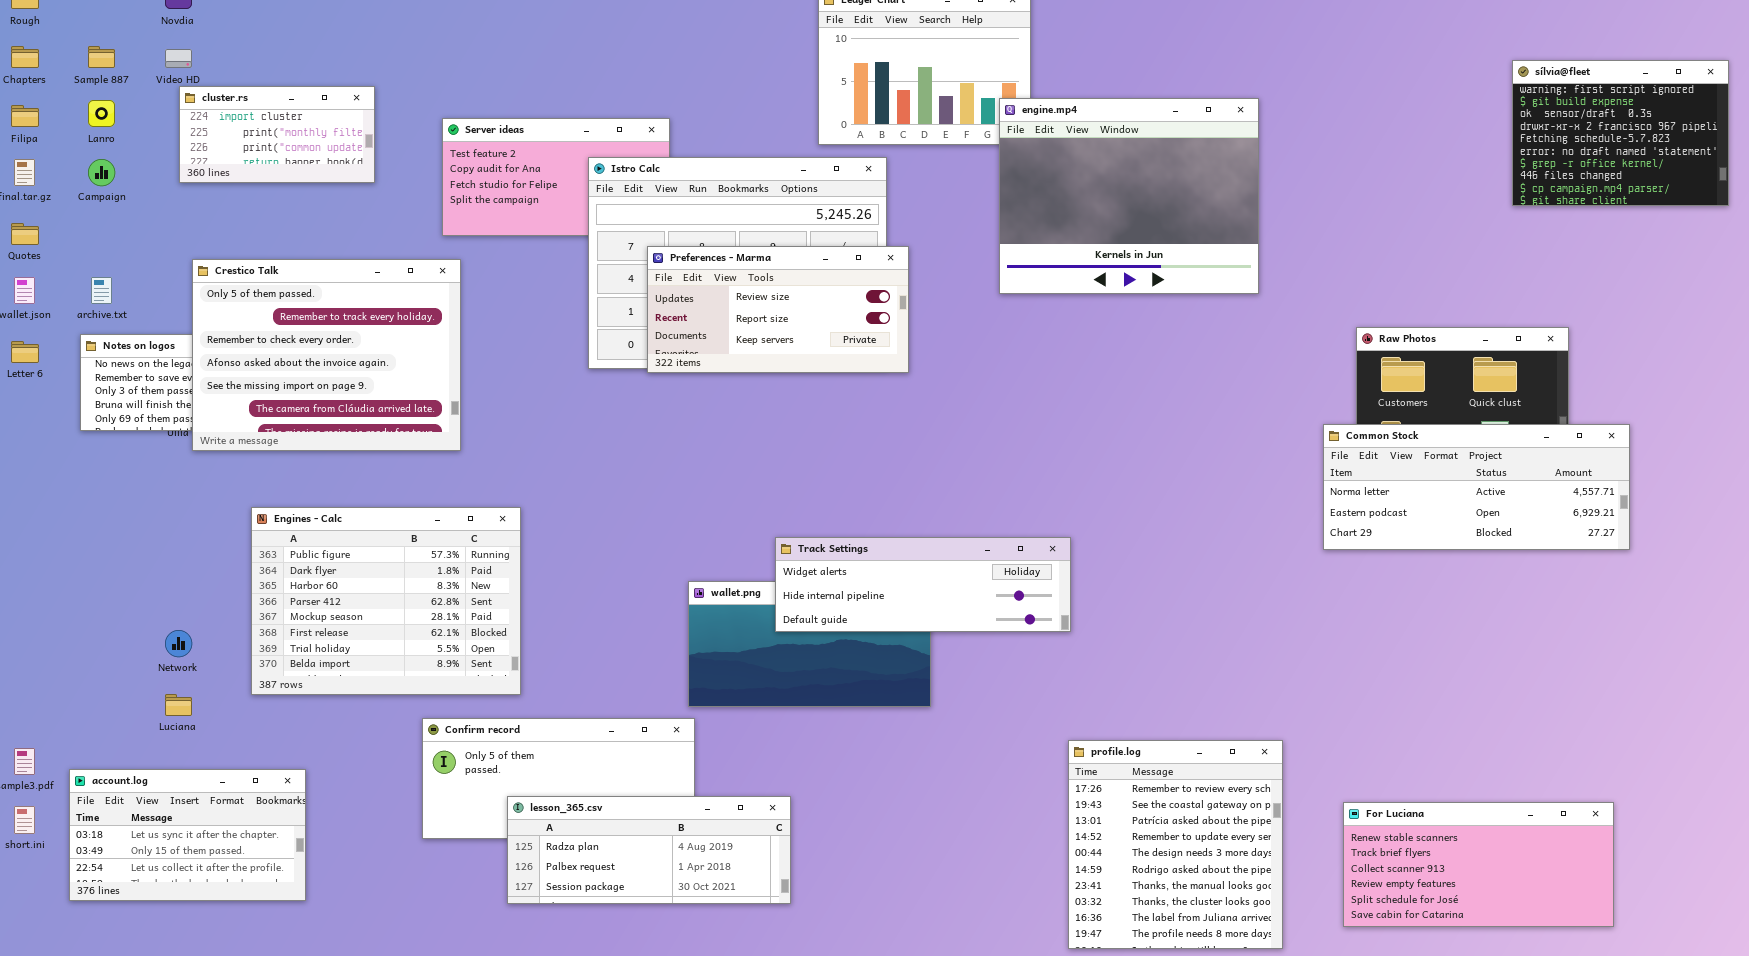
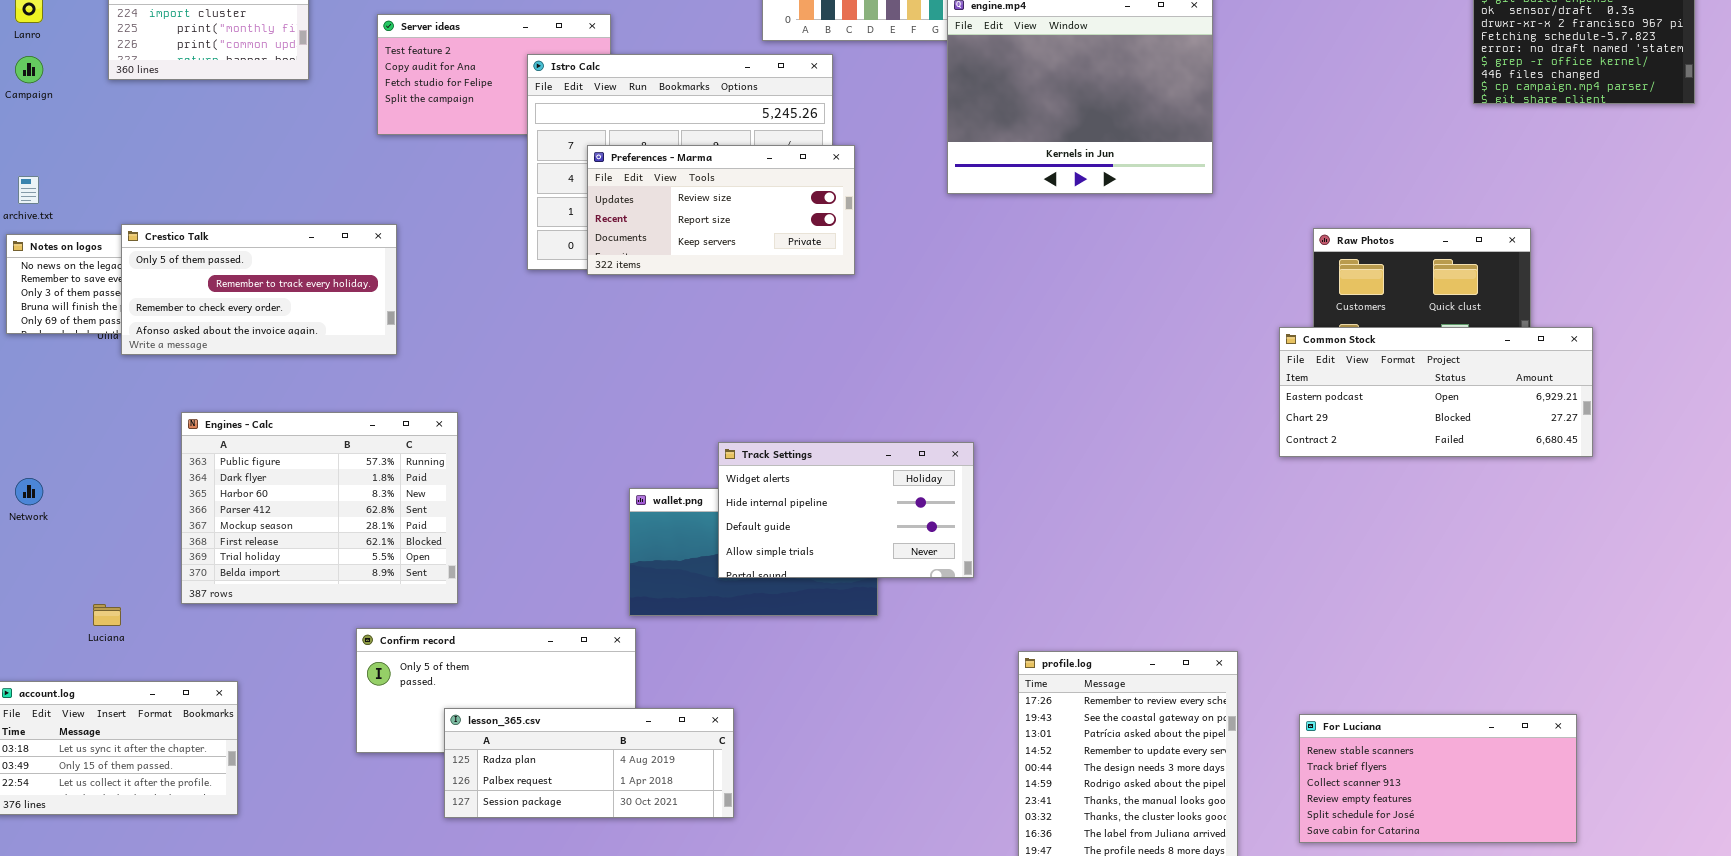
Crestico Talk: [192,259,461,451] -> [121,224,397,355], resized
Common Stock: [1323,424,1630,550] -> [1279,327,1593,457], scrolled down 1 row
Track Settings: [775,537,1071,632] -> [718,442,974,578], resized
Network: [165,630,192,657] -> [15,478,43,505], moved

